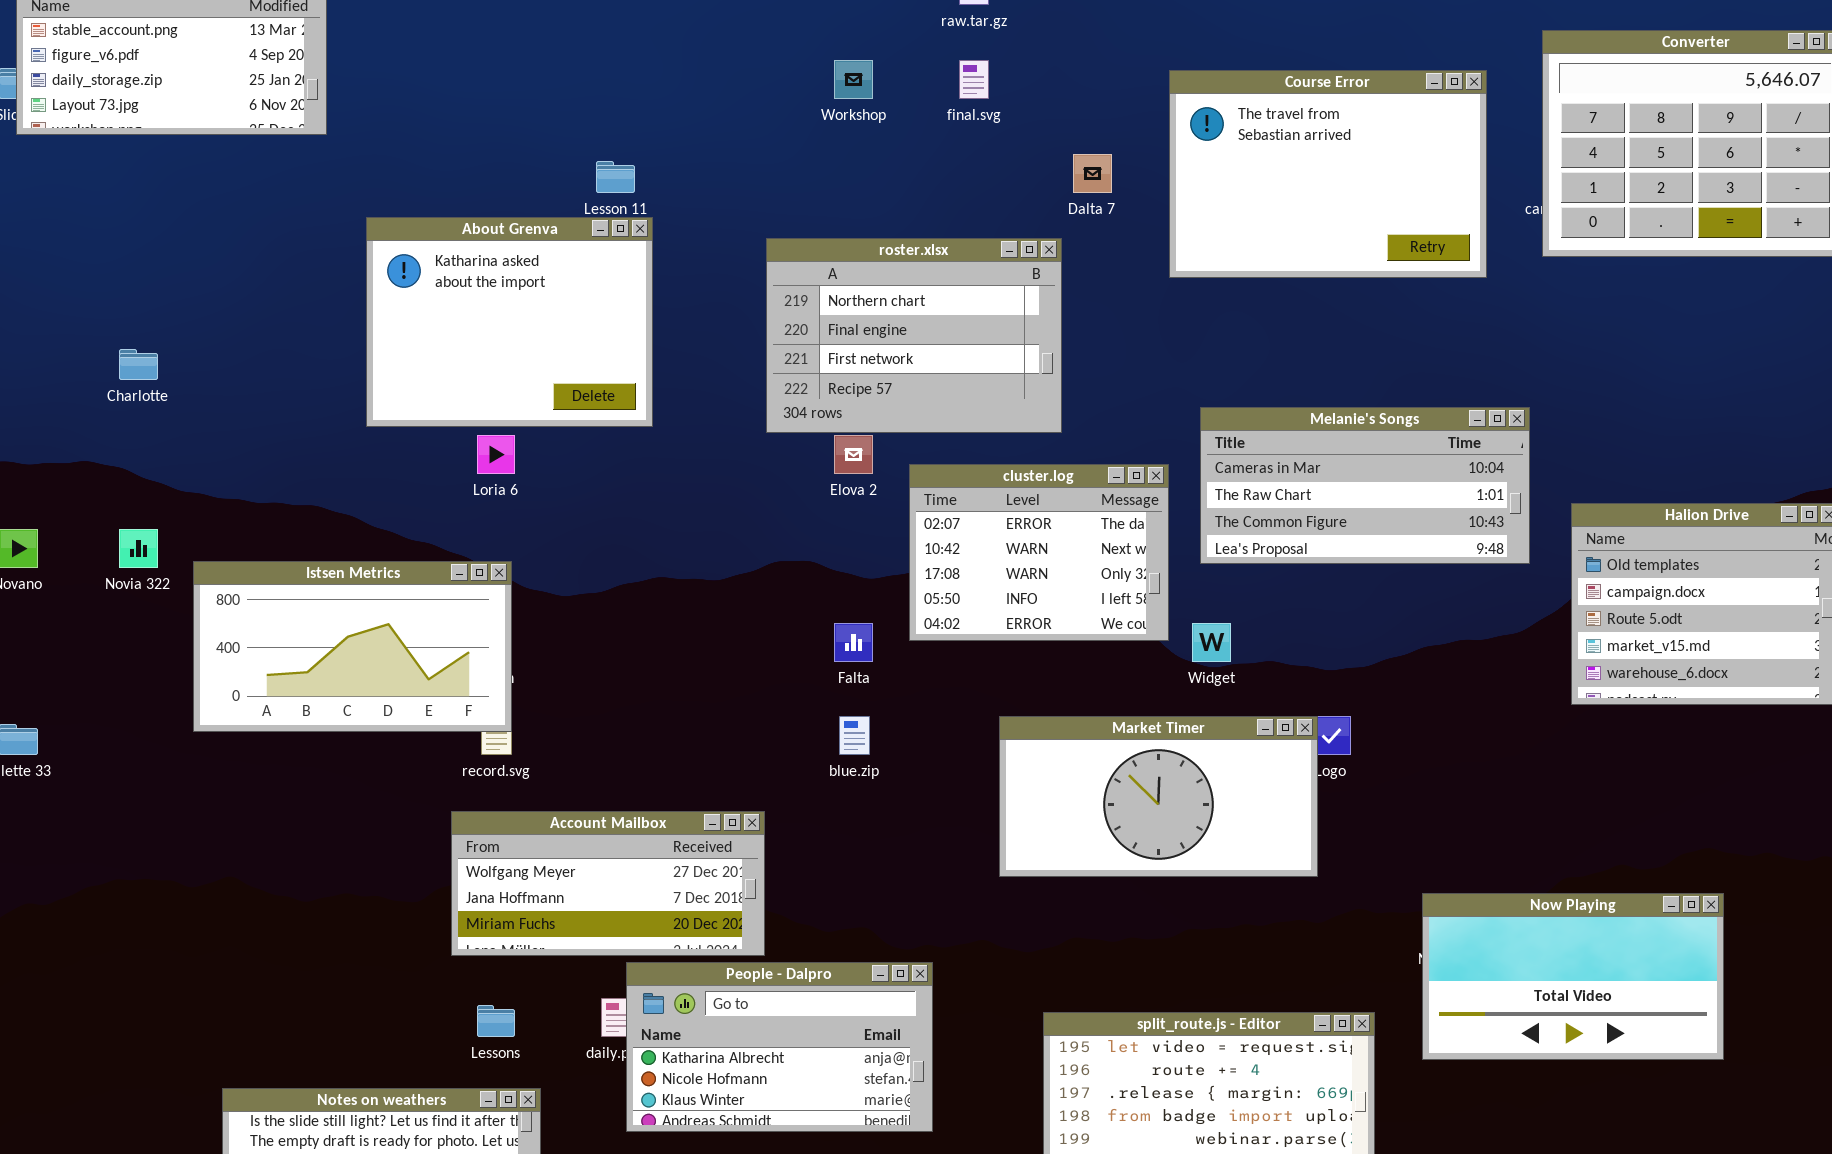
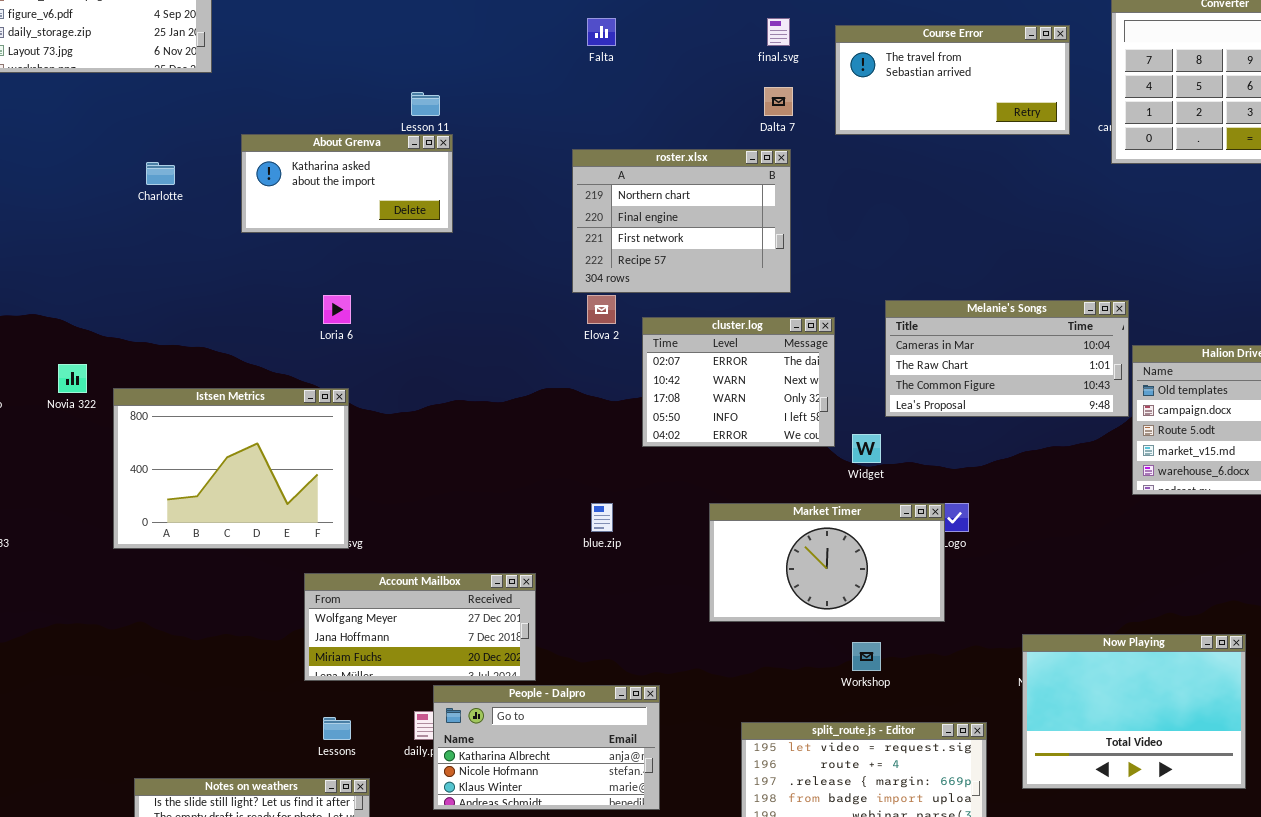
Workshop: [834,60,873,99] -> [852,642,881,671], moved
final.svg: [959,60,989,99] -> [767,18,790,46], moved
Course Error: [1169,70,1487,278] -> [835,25,1070,135], resized
About Grenva: [366,217,653,427] -> [241,134,453,233], resized
roster.xlsx: [766,238,1062,433] -> [572,149,791,293], moved
Charlotte: [119,349,158,380] -> [146,162,175,185], moved
Melanie's Songs: [1200,407,1530,564] -> [885,300,1129,417], moved
Istsen Metrics: [193,561,512,732] -> [113,388,349,549], resized
Falta: [834,623,873,662] -> [587,18,616,46], moved
Now Playing: [1422,893,1724,1060] -> [1022,634,1246,789], resized

